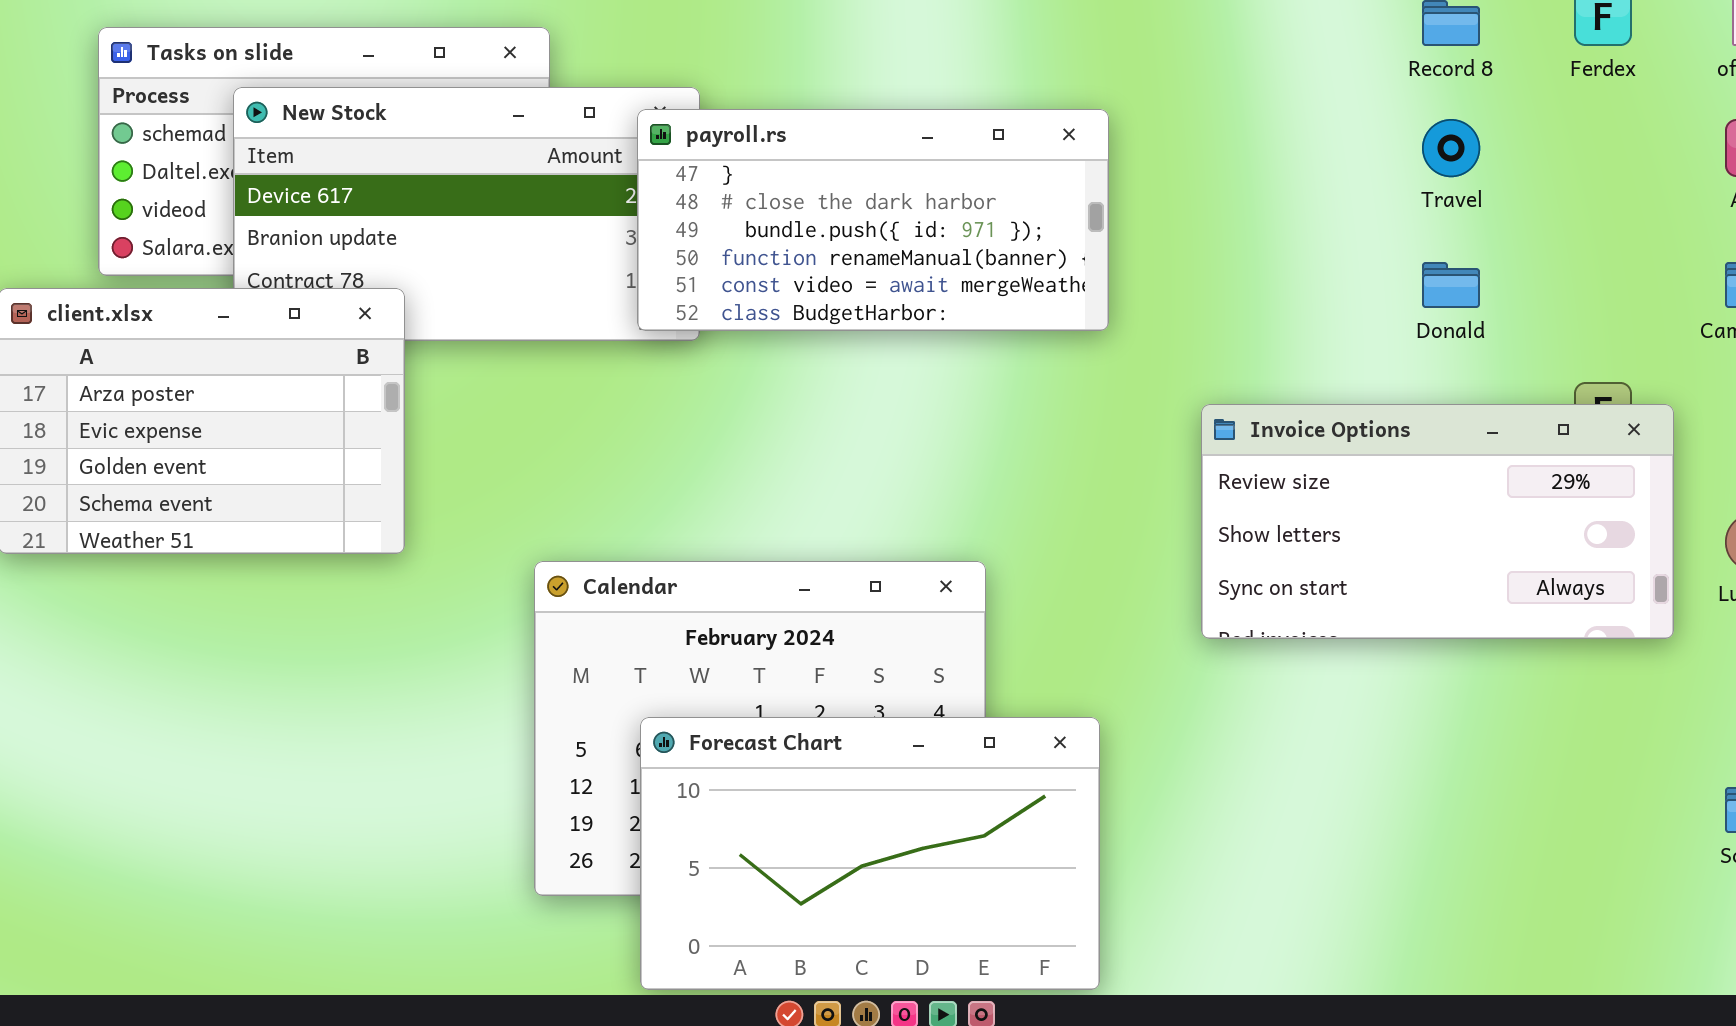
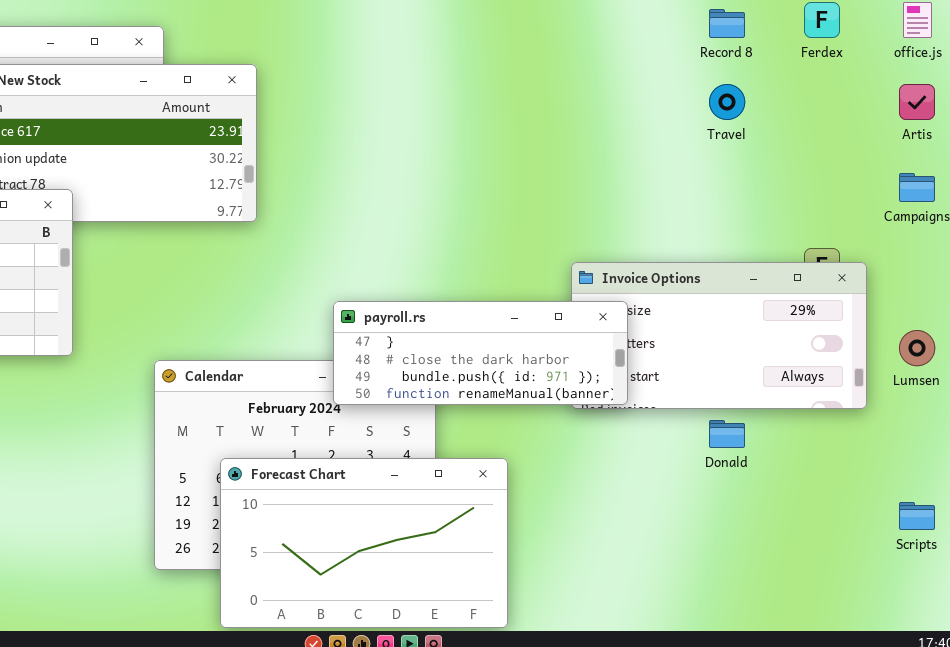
payroll.rs: [637,109,1109,331] -> [333,301,628,405], moved, resized
Donald: [1422,262,1480,308] -> [709,420,745,448], moved

